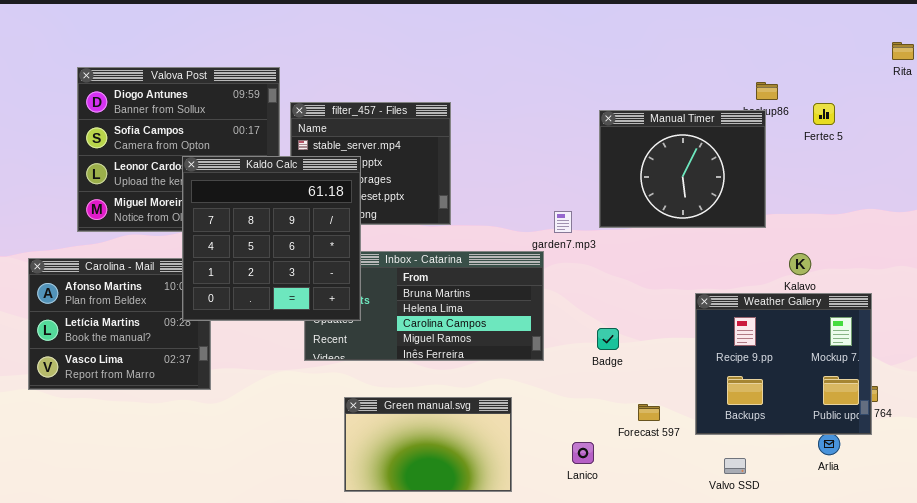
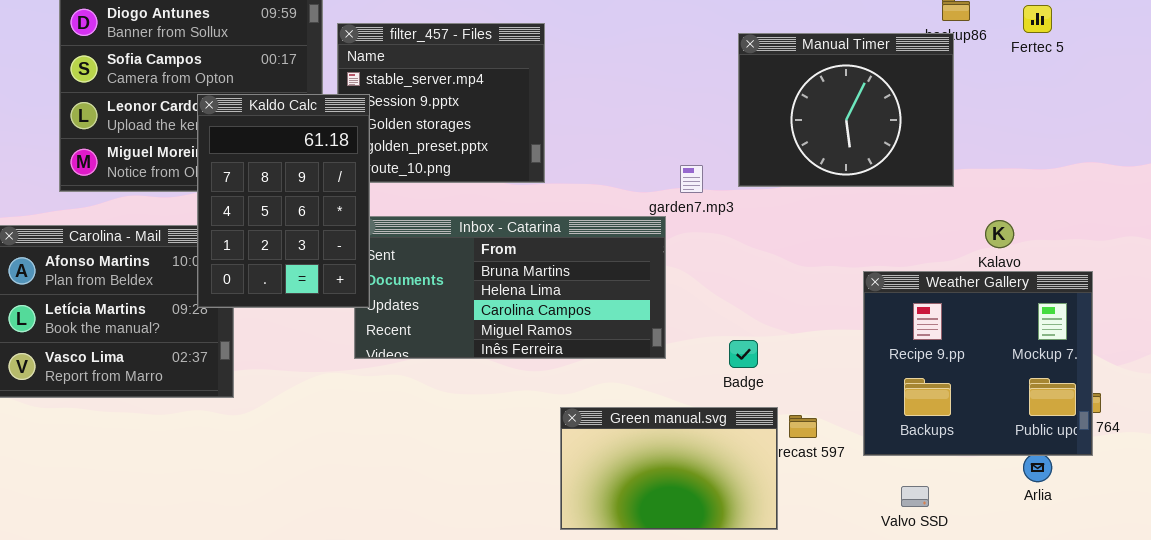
Fertec 5: [813,103,835,125] -> [1023,5,1052,33], moved
Kaldo Calc: [182,156,361,321] -> [197,94,370,308], resized
Badge: [597,328,619,350] -> [729,340,758,368], moved
Green manual.svg: [344,397,512,492] -> [560,407,778,530], moved

